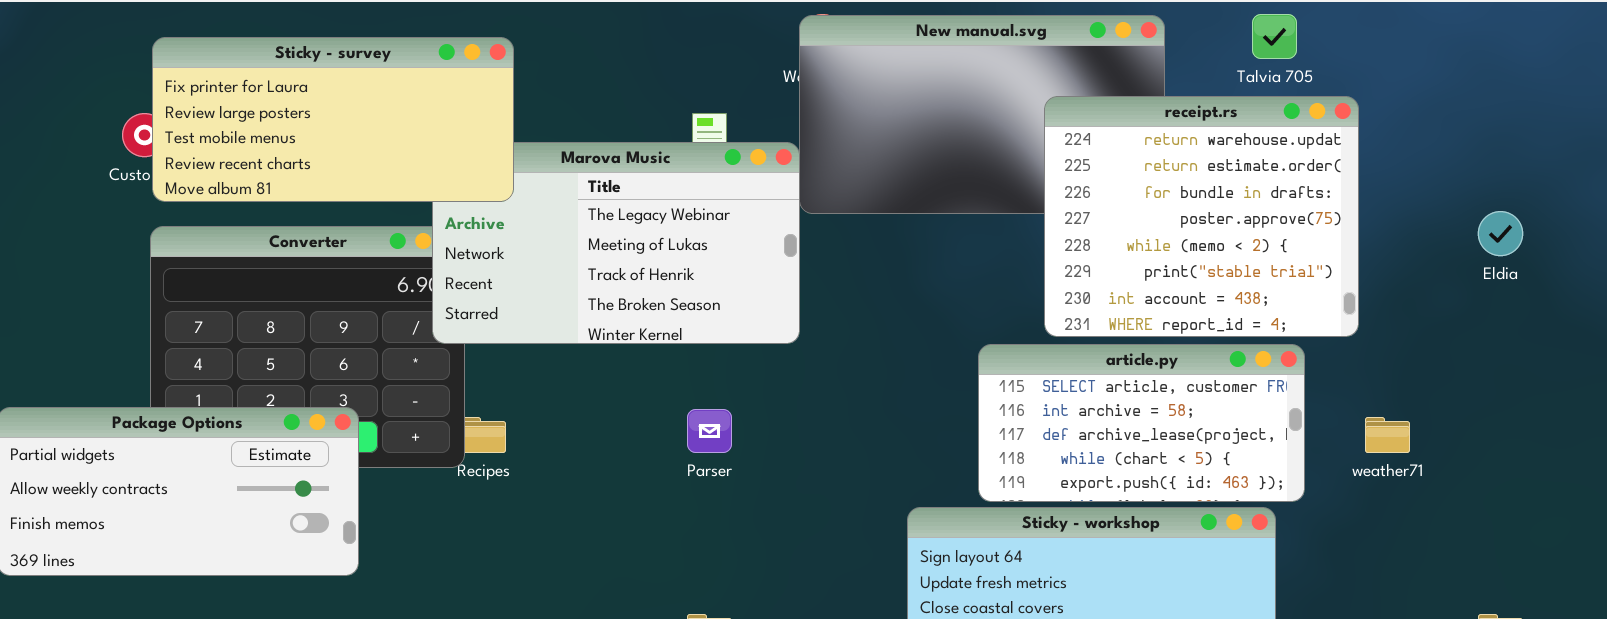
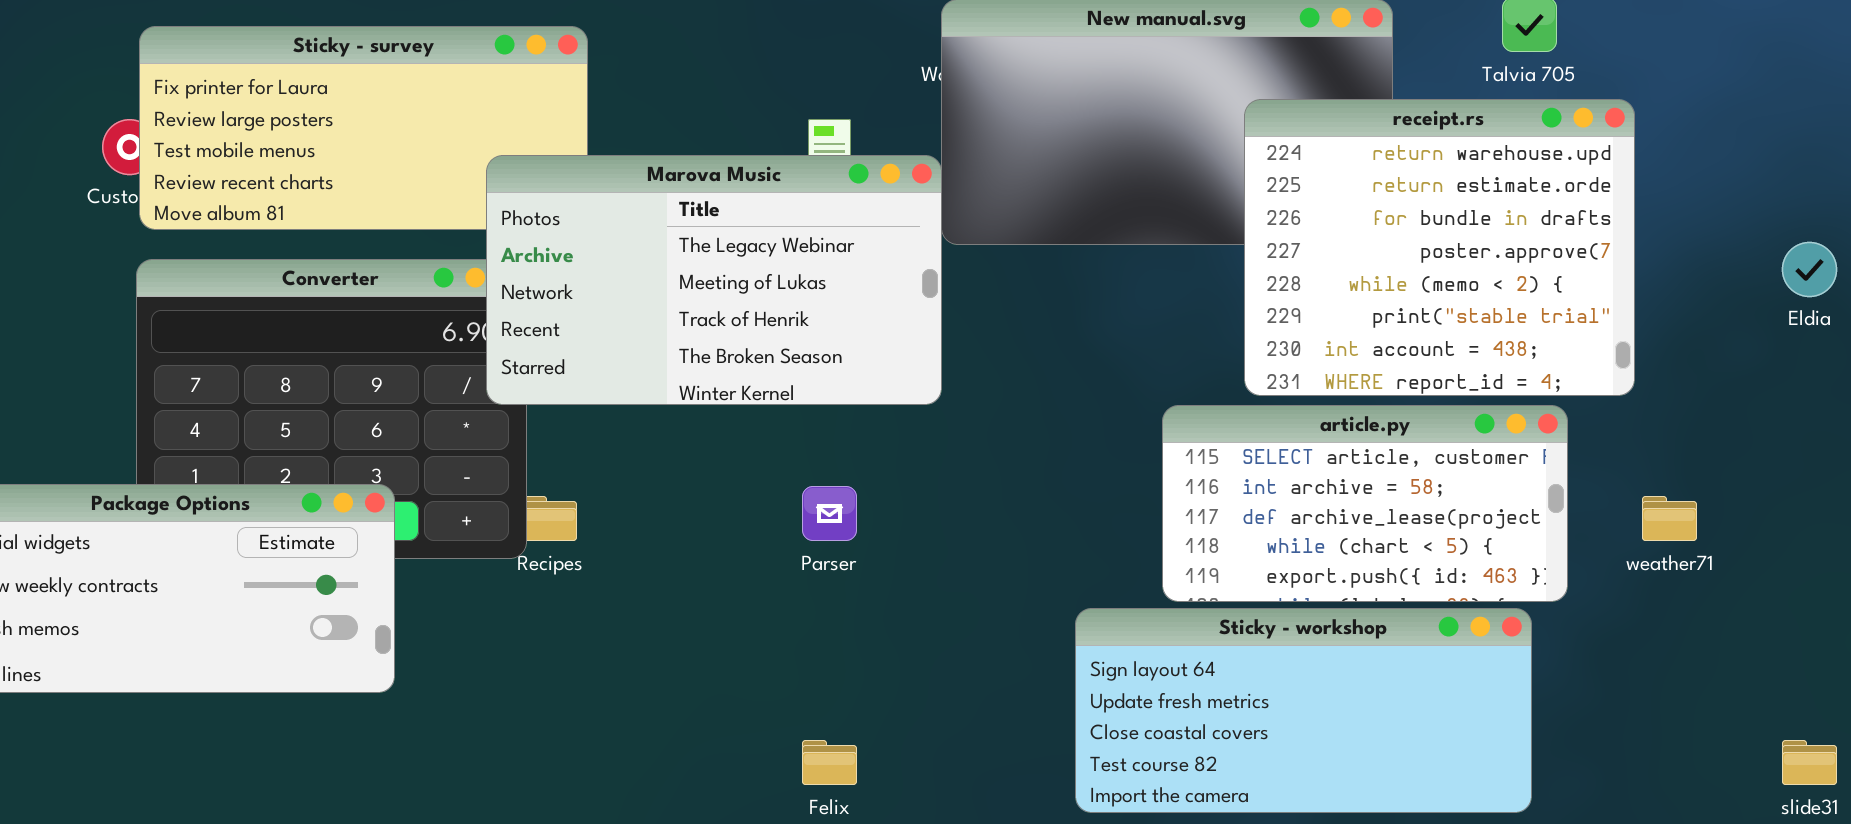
Marova Music: [432,142,800,344] -> [486,155,942,405], raised

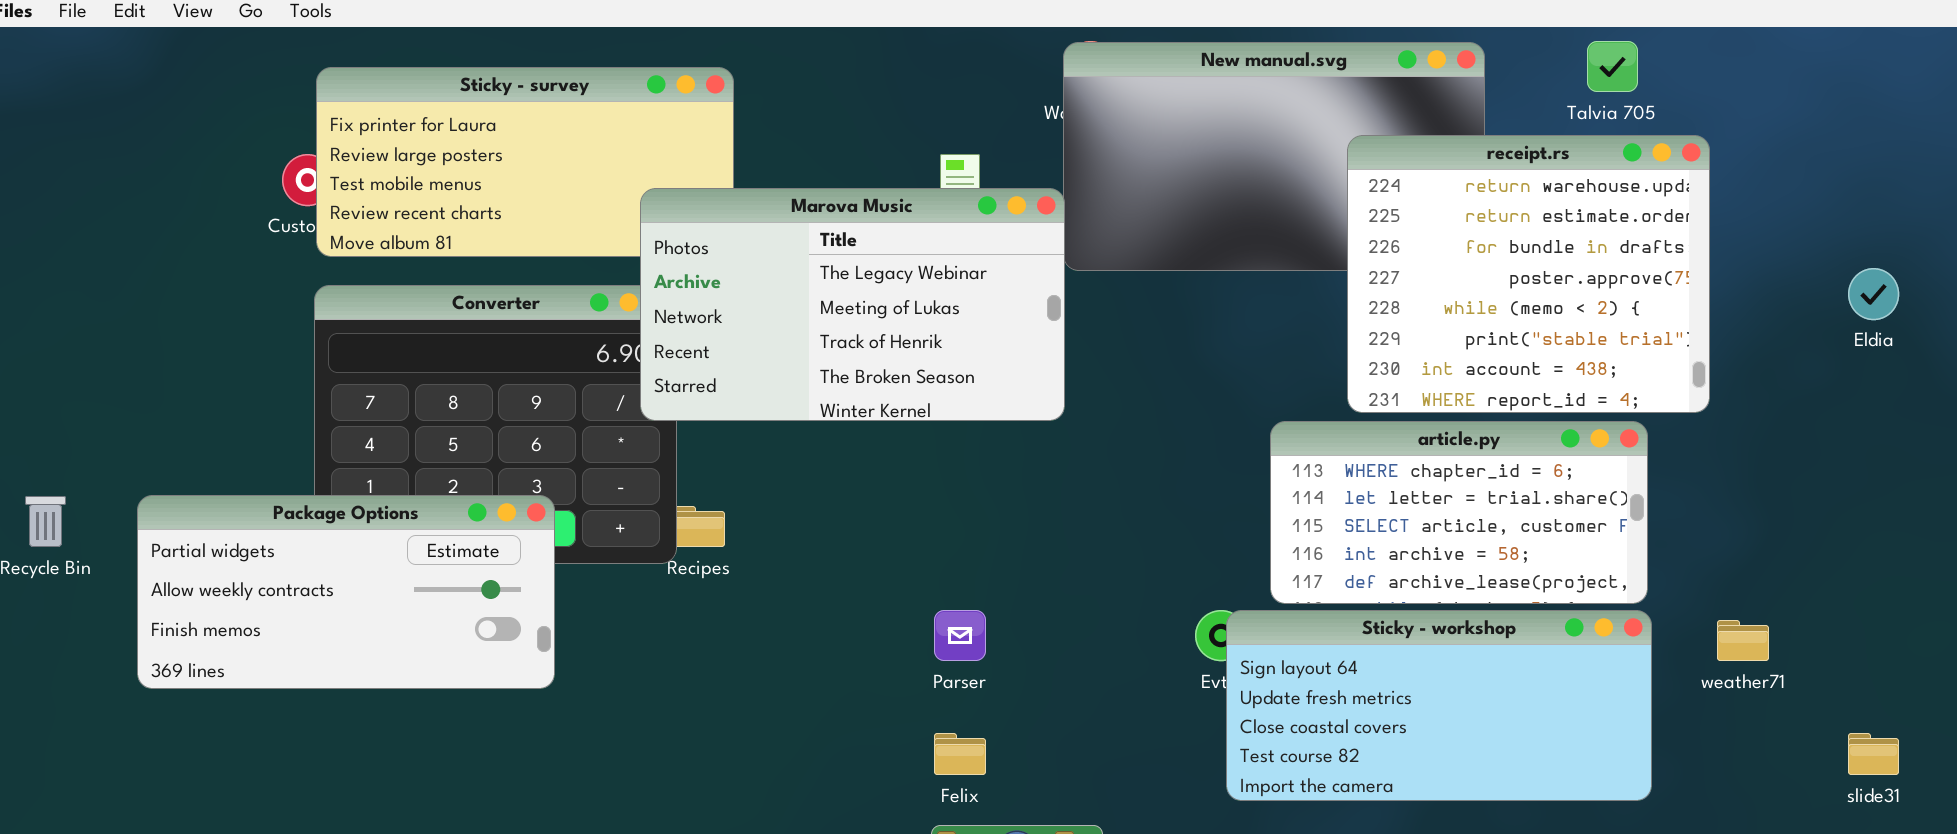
article.py: [1162,405,1568,602] -> [1270,421,1648,604], scrolled up 2 rows
Parser: [802,486,857,541] -> [934,610,986,661], moved
weather71: [1642,496,1697,541] -> [1717,620,1769,661], moved
Sticky - workshop: [1075,608,1532,813] -> [1226,610,1652,801], moved

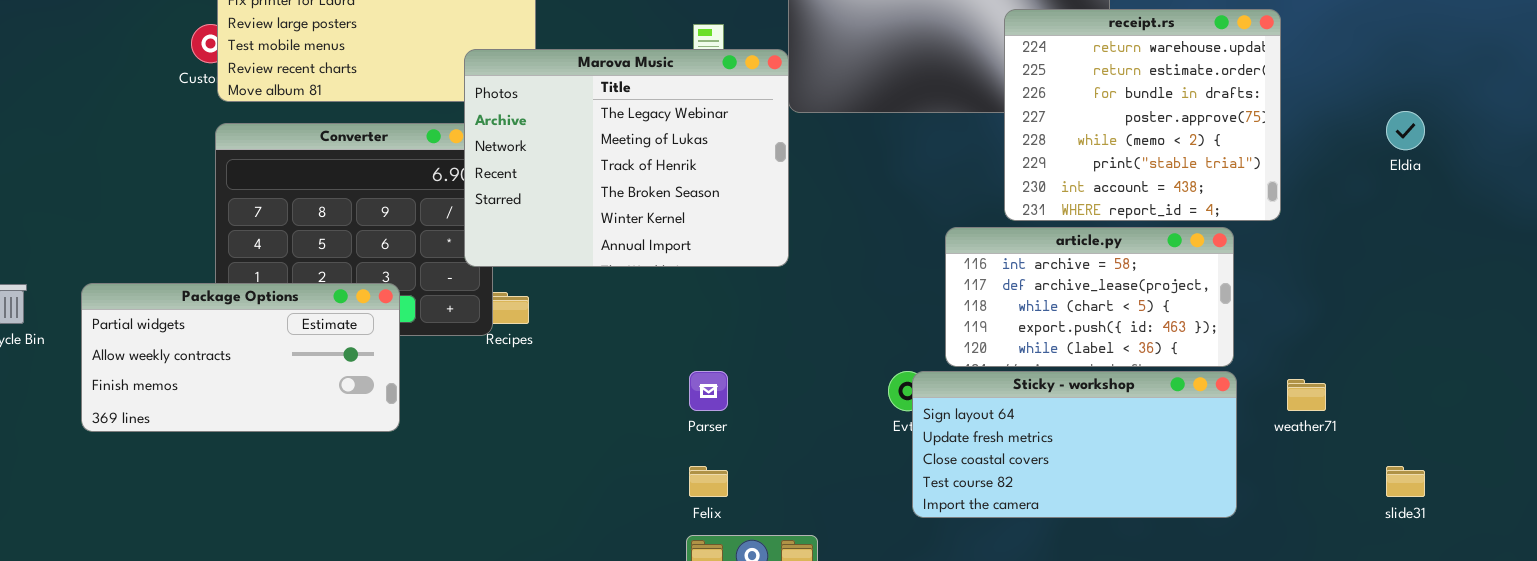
Marova Music: [640,188,1065,421] -> [464,49,789,267], resized
article.py: [1270,421,1648,604] -> [945,227,1234,367], scrolled down 3 rows

